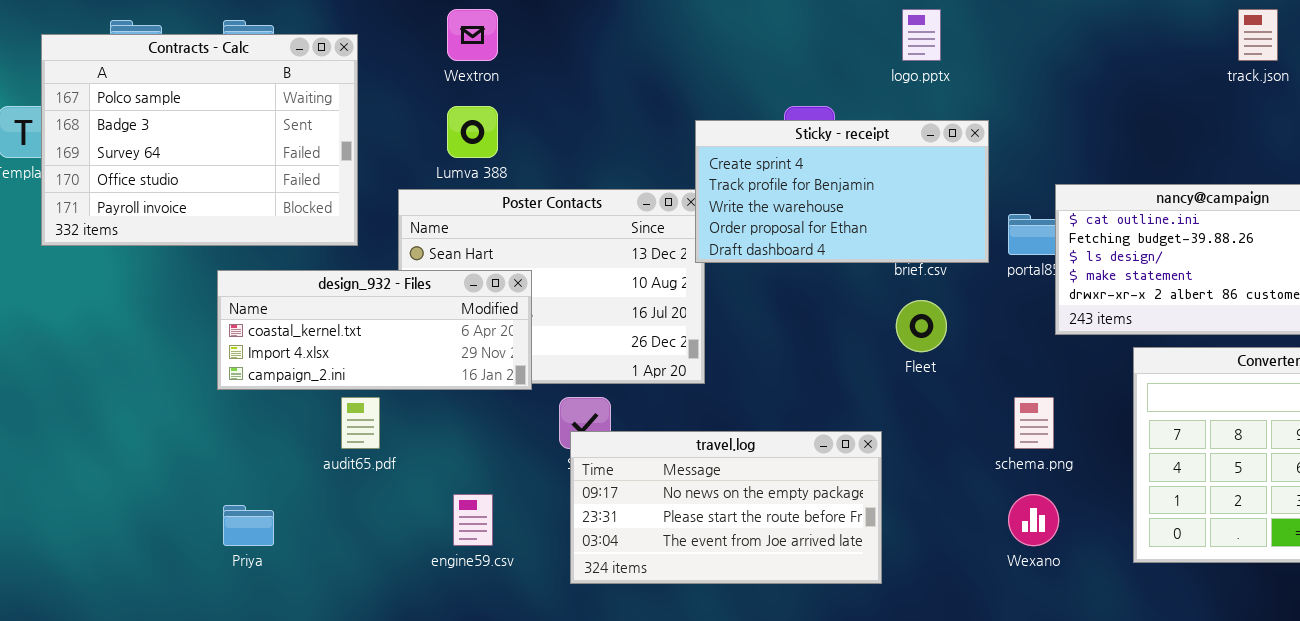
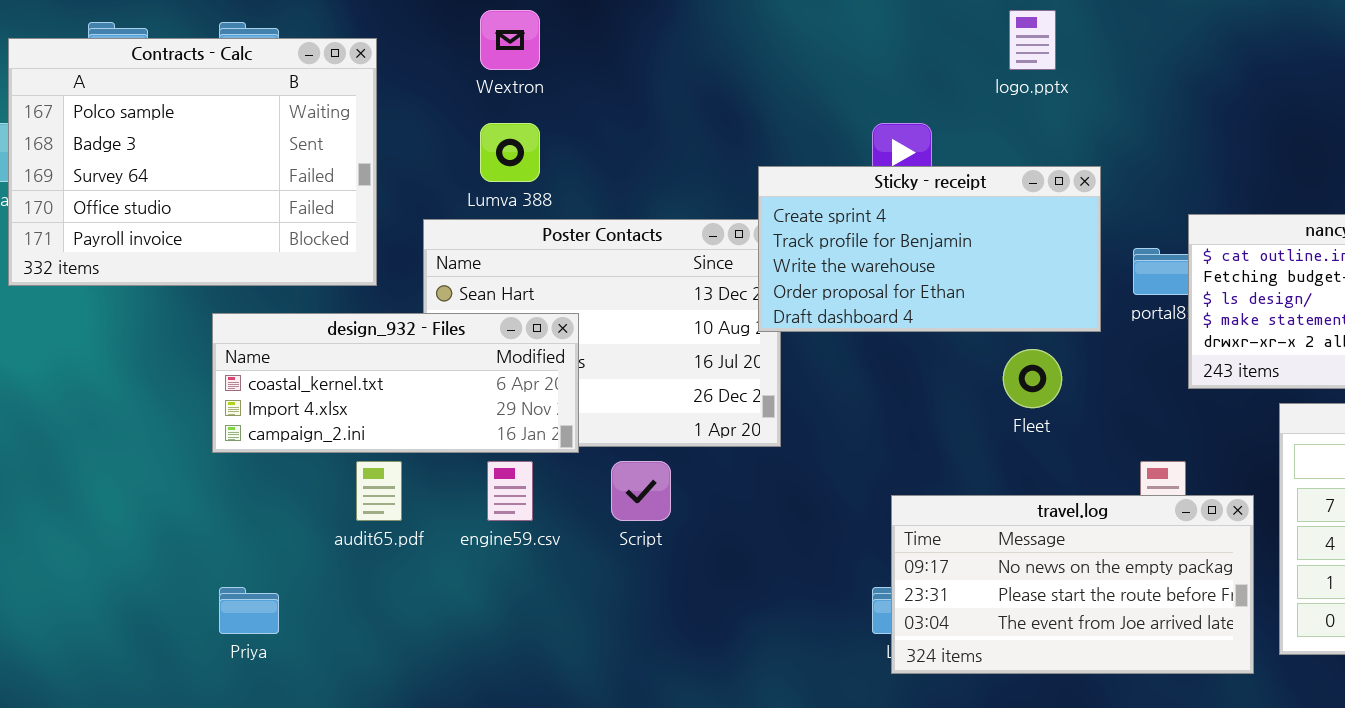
Sticky - receipt: [695,120,989,263] -> [758,166,1101,332], moved
travel.log: [570,431,882,584] -> [891,495,1254,674], moved
engine59.csv: [453,494,493,546] -> [487,461,533,521], moved

